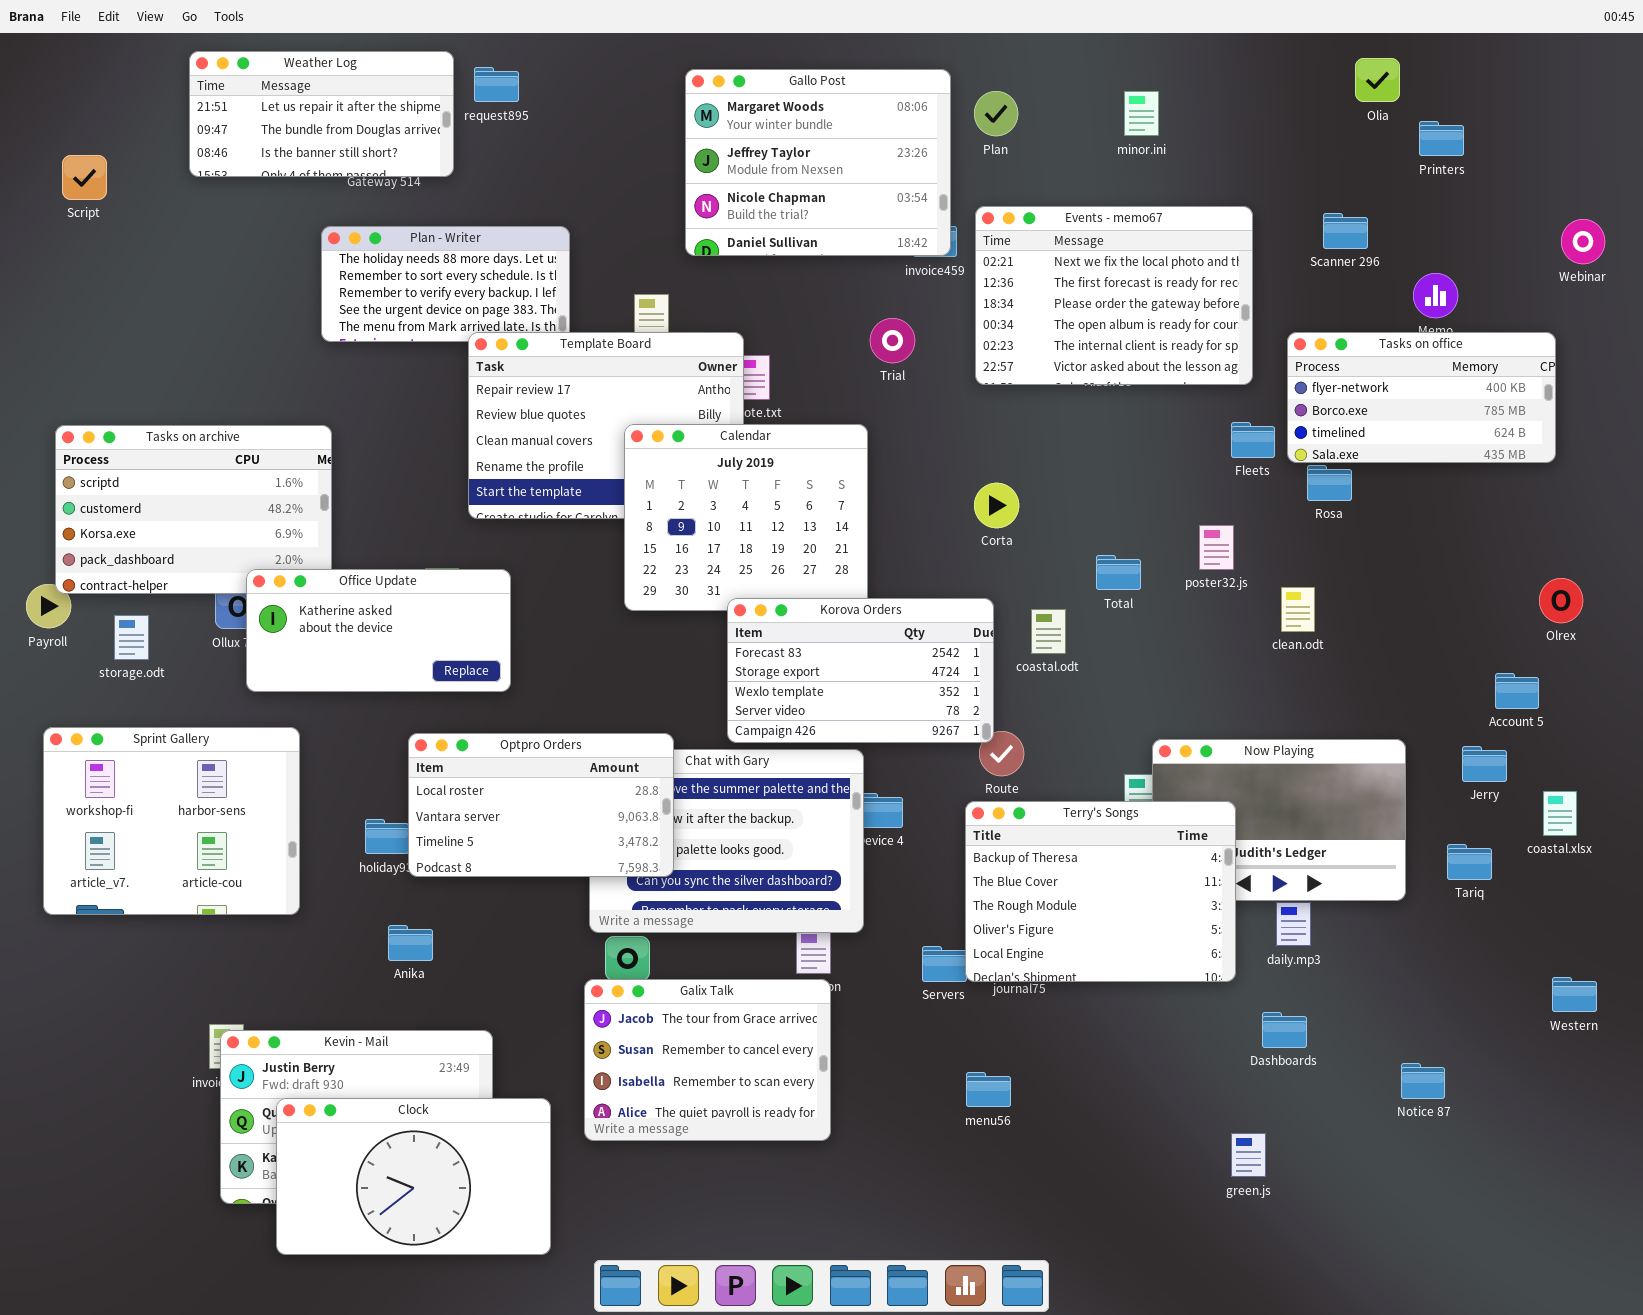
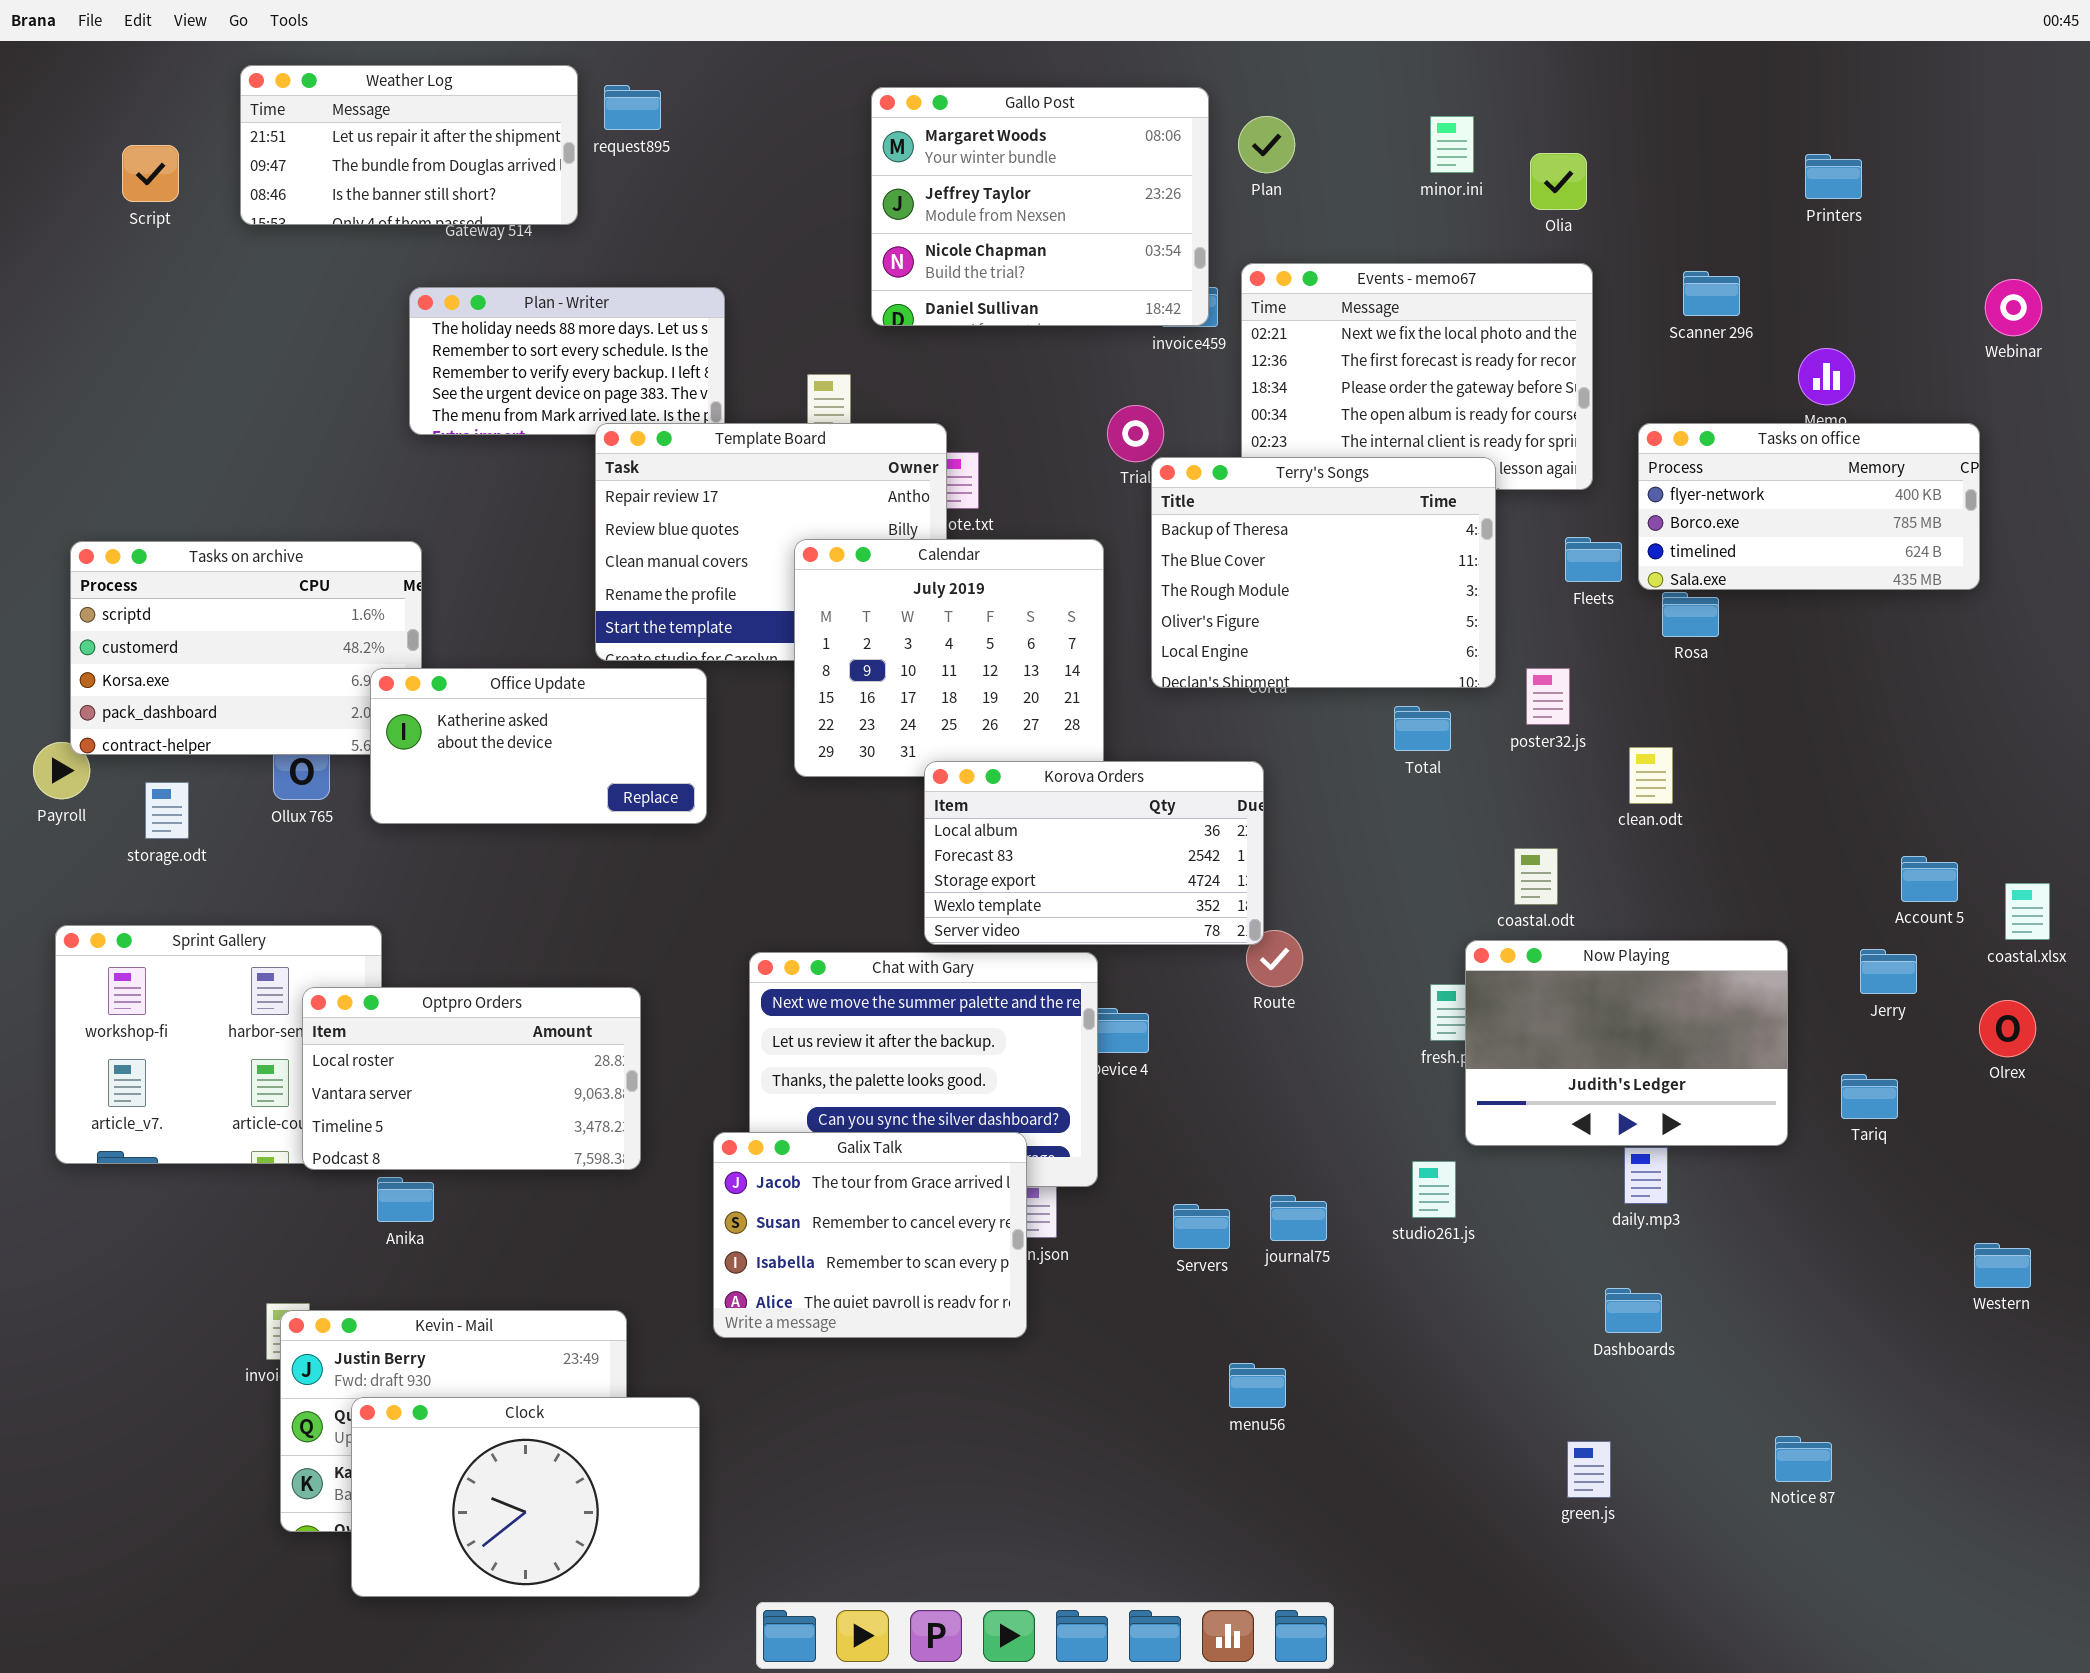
Olia: [1355,58,1400,102] -> [1530,153,1587,210], moved
Script: [62,155,107,200] -> [122,145,179,202], moved
Office Update: [246,569,511,692] -> [370,668,707,824], moved
Olrex: [1539,578,1583,623] -> [1979,1000,2036,1057], moved
Korova Orders: [727,598,994,743] -> [924,761,1264,945], scrolled up 1 row
coastal.odt: [1031,609,1066,654] -> [1514,848,1558,905], moved
Optpro Orders: [408,733,674,877] -> [302,987,641,1170], moved
coastal.xlsx: [1543,791,1577,836] -> [2005,883,2050,940], moved
Terry's Songs: [965,801,1236,982] -> [1151,457,1496,688], moved
Anika: [388,925,433,961] -> [377,1177,434,1222], moved
Galix Talk: [584,979,831,1141] -> [713,1132,1027,1338], moved
Notice 87: [1401,1063,1445,1099] -> [1775,1436,1832,1482], moved

